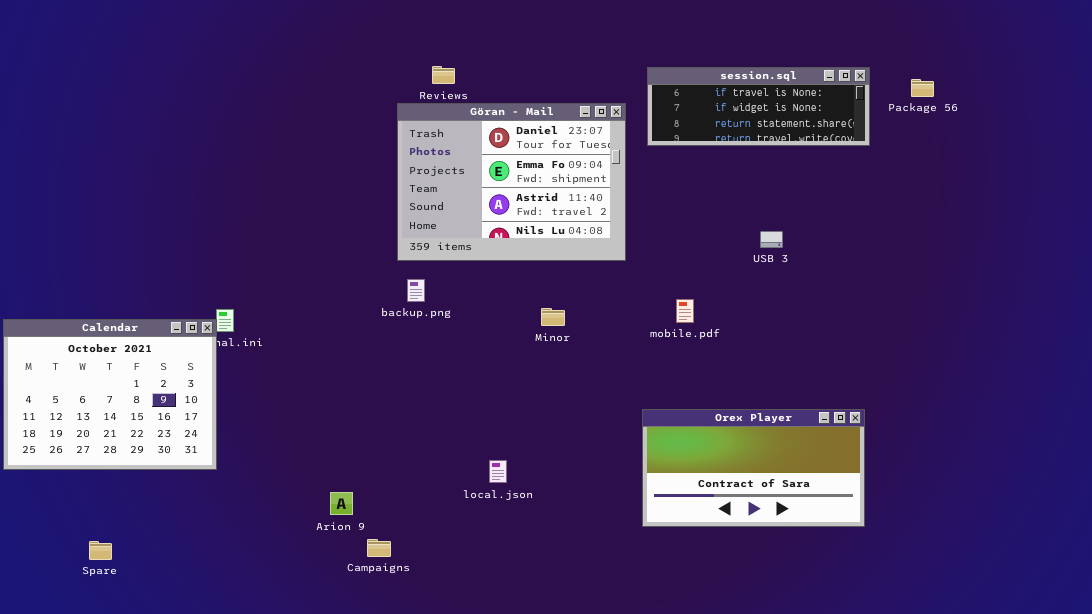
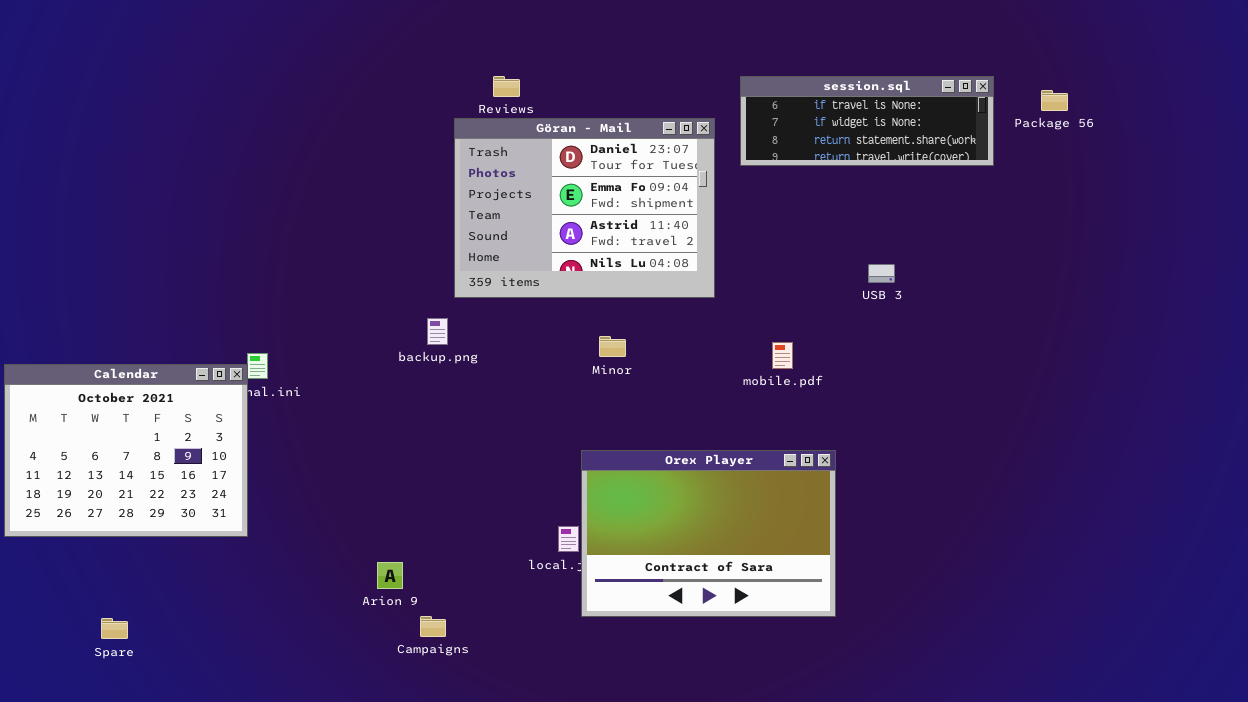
backup.png: [407,279,425,302] -> [427,318,448,345], moved
Minor: [541,308,565,326] -> [599,336,626,357], moved
Orex Player: [642,409,865,527] -> [581,450,836,617], moved, resized

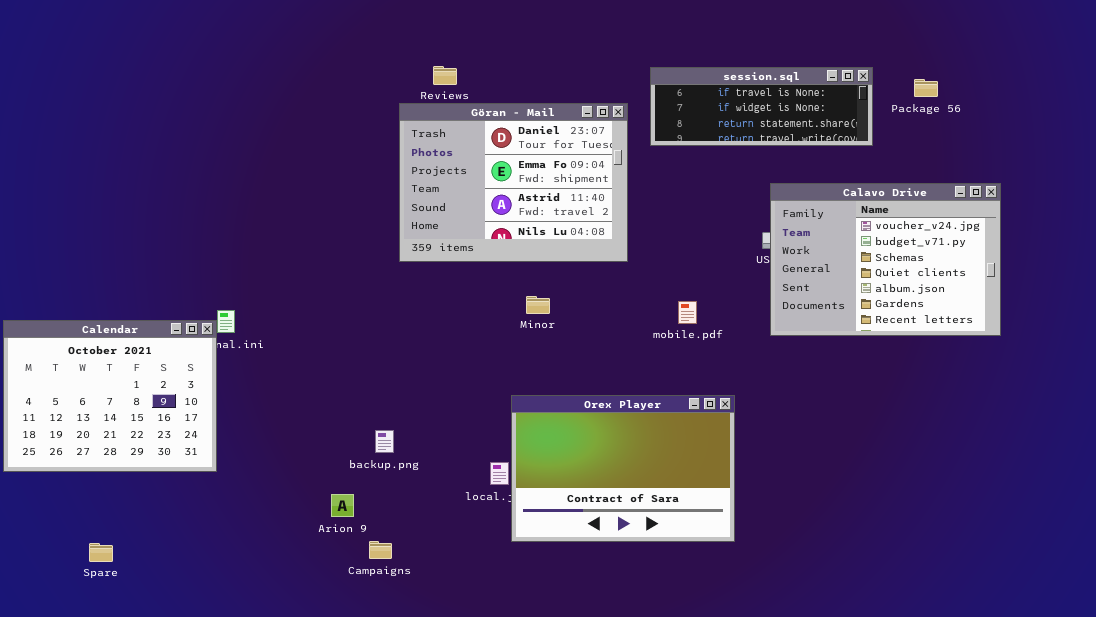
Calavo Drive: none -> [770,183,1001,336], opened
backup.png: [427,318,448,345] -> [375,430,394,453], moved

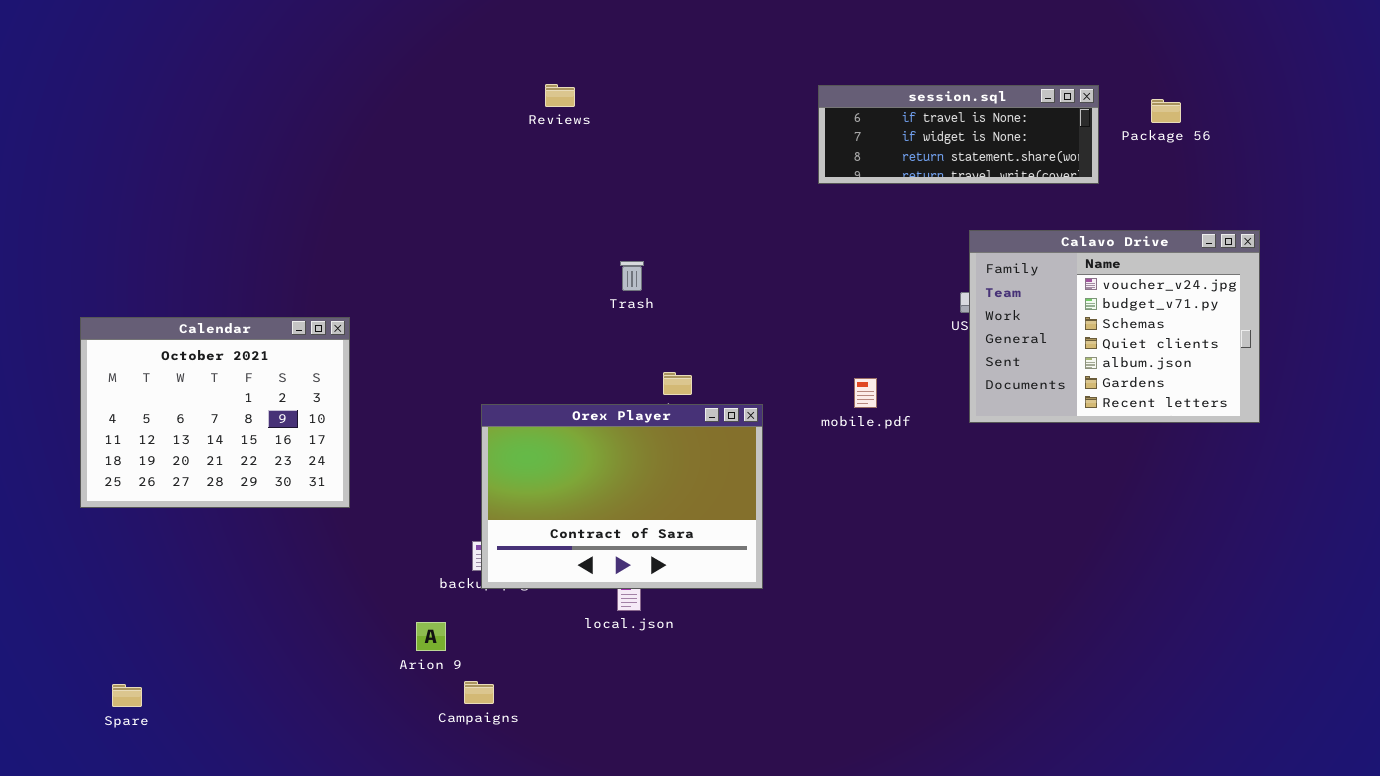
Göran - Mail: [399,103,628,262] -> none, closed
Calendar: [3,320,217,472] -> [80,317,350,508], moved
Orex Player: [511,395,735,542] -> [481,404,763,589], moved

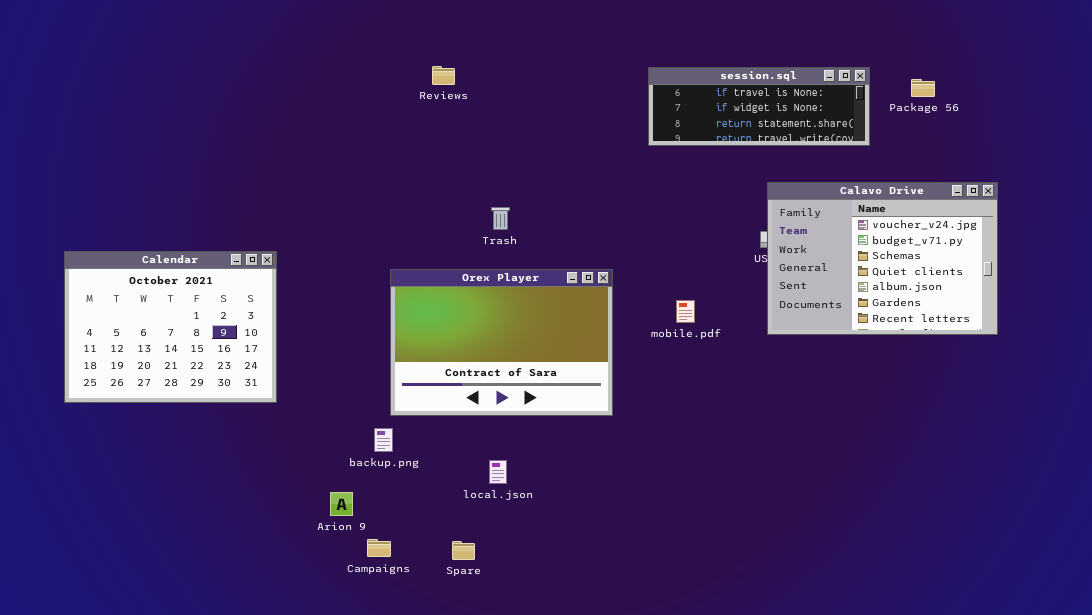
Orex Player: [481,404,763,589] -> [390,269,613,416], moved
Spare: [112,684,142,707] -> [452,541,475,560], moved

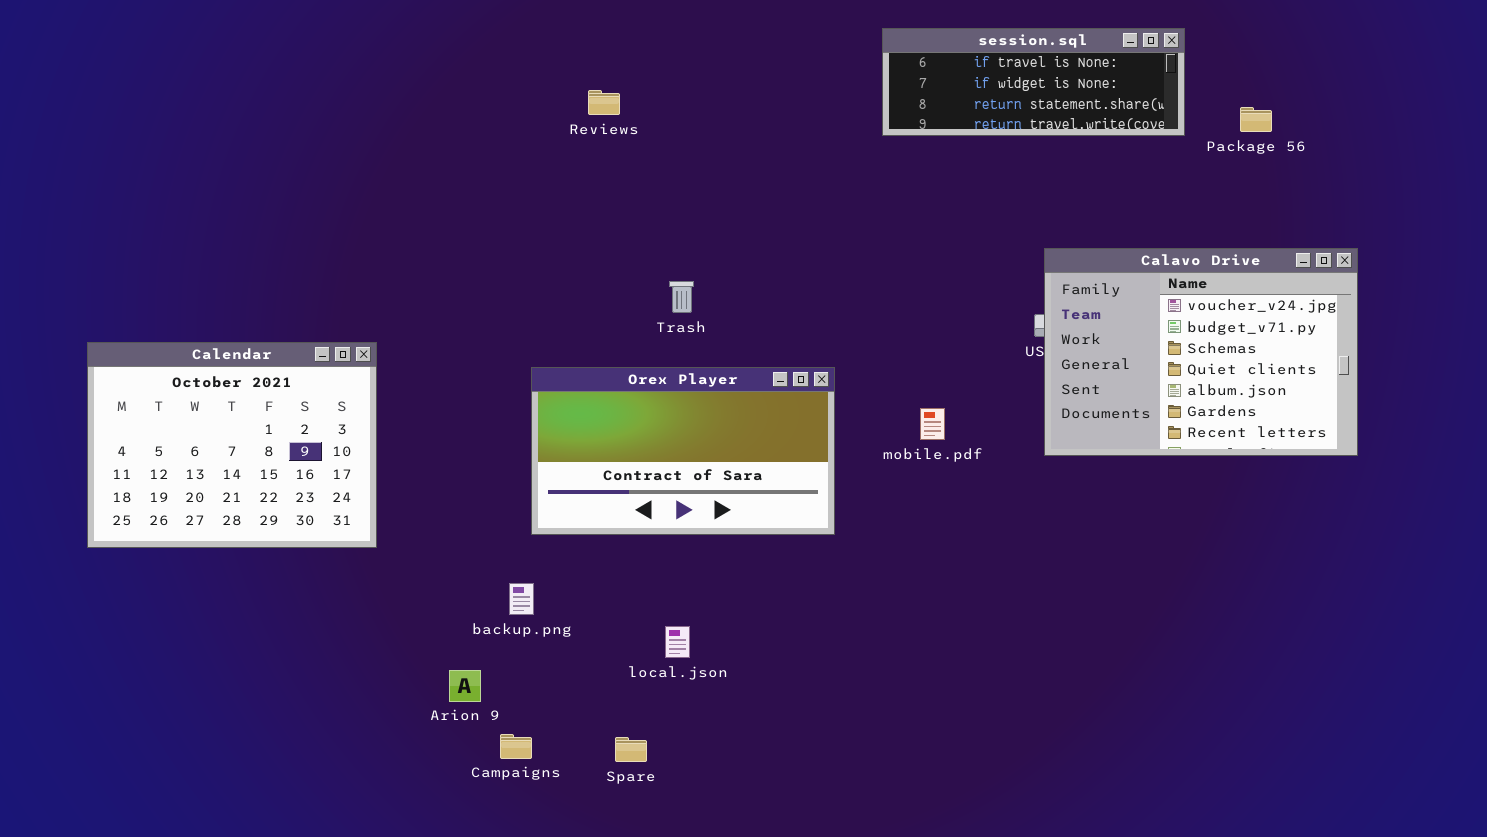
session.sql: [648,67,870,146] -> [882,28,1185,136], moved
Orex Player: [390,269,613,416] -> [531,367,835,535], resized

